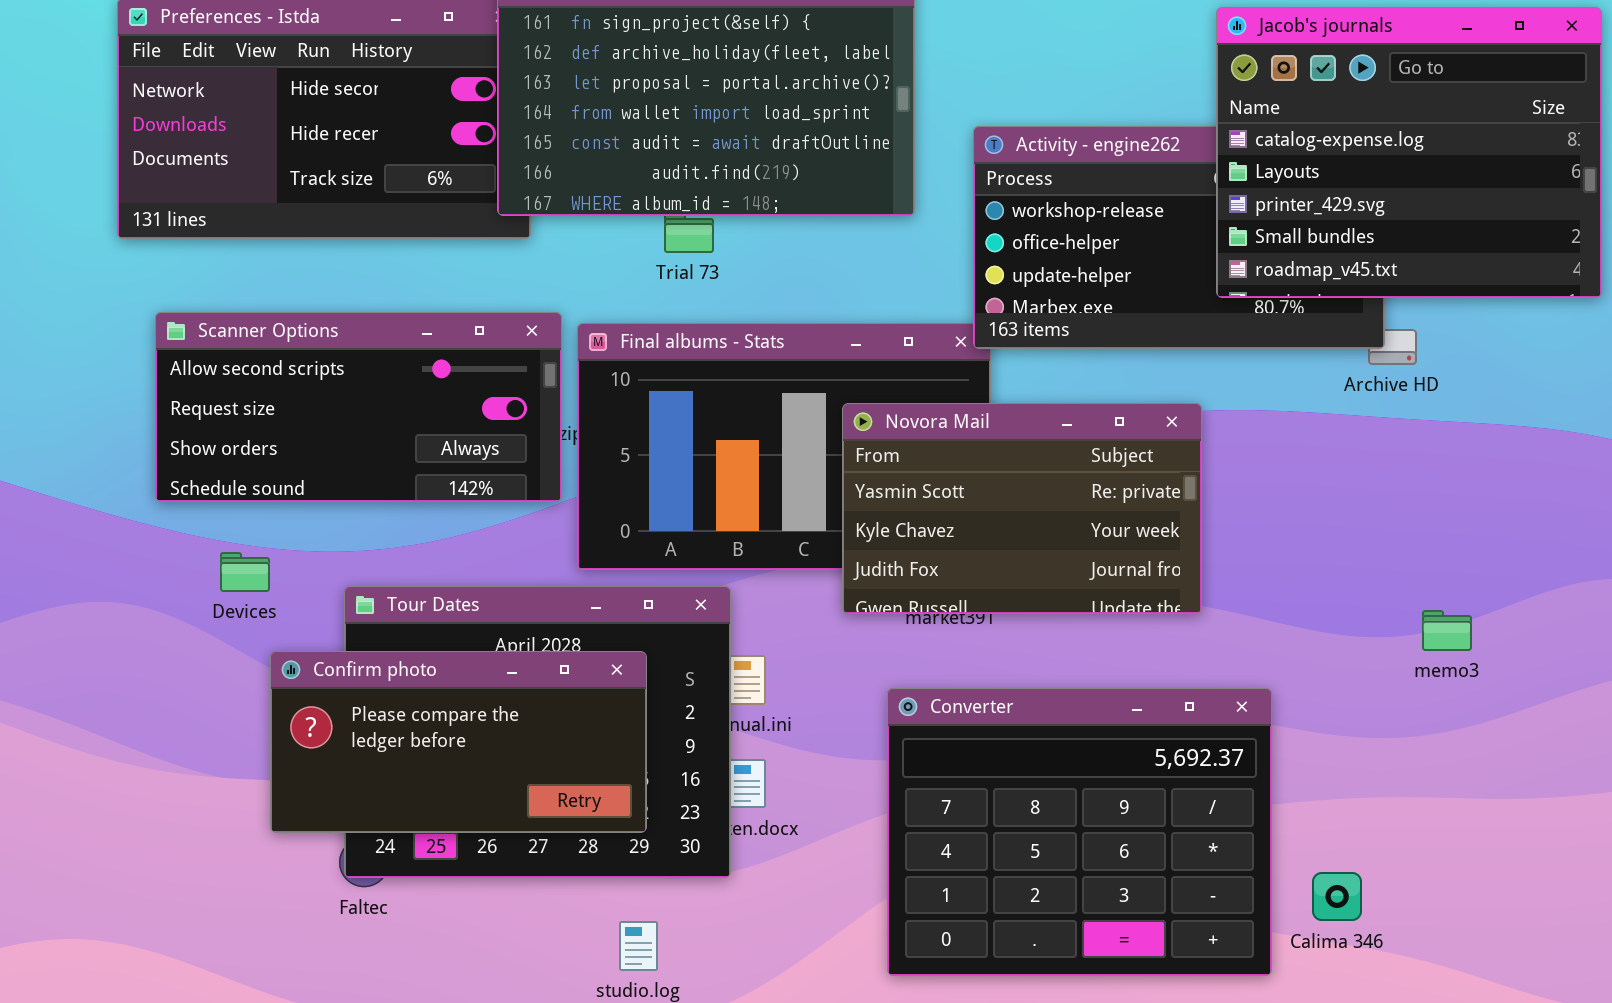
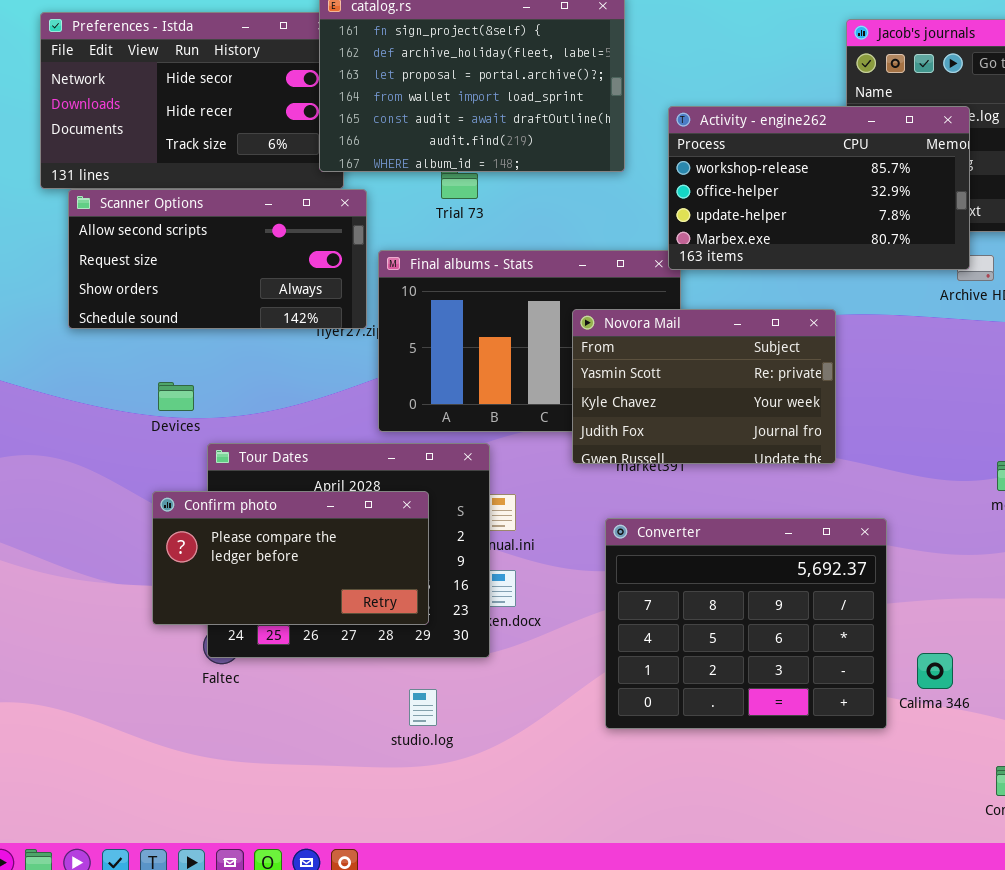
Activity - engine262: [973,126,1385,349] -> [668,106,970,270], raised
Scanner Options: [155,312,562,502] -> [68,189,367,329], moved
Devices: [220,552,270,592] -> [158,382,194,411], moved

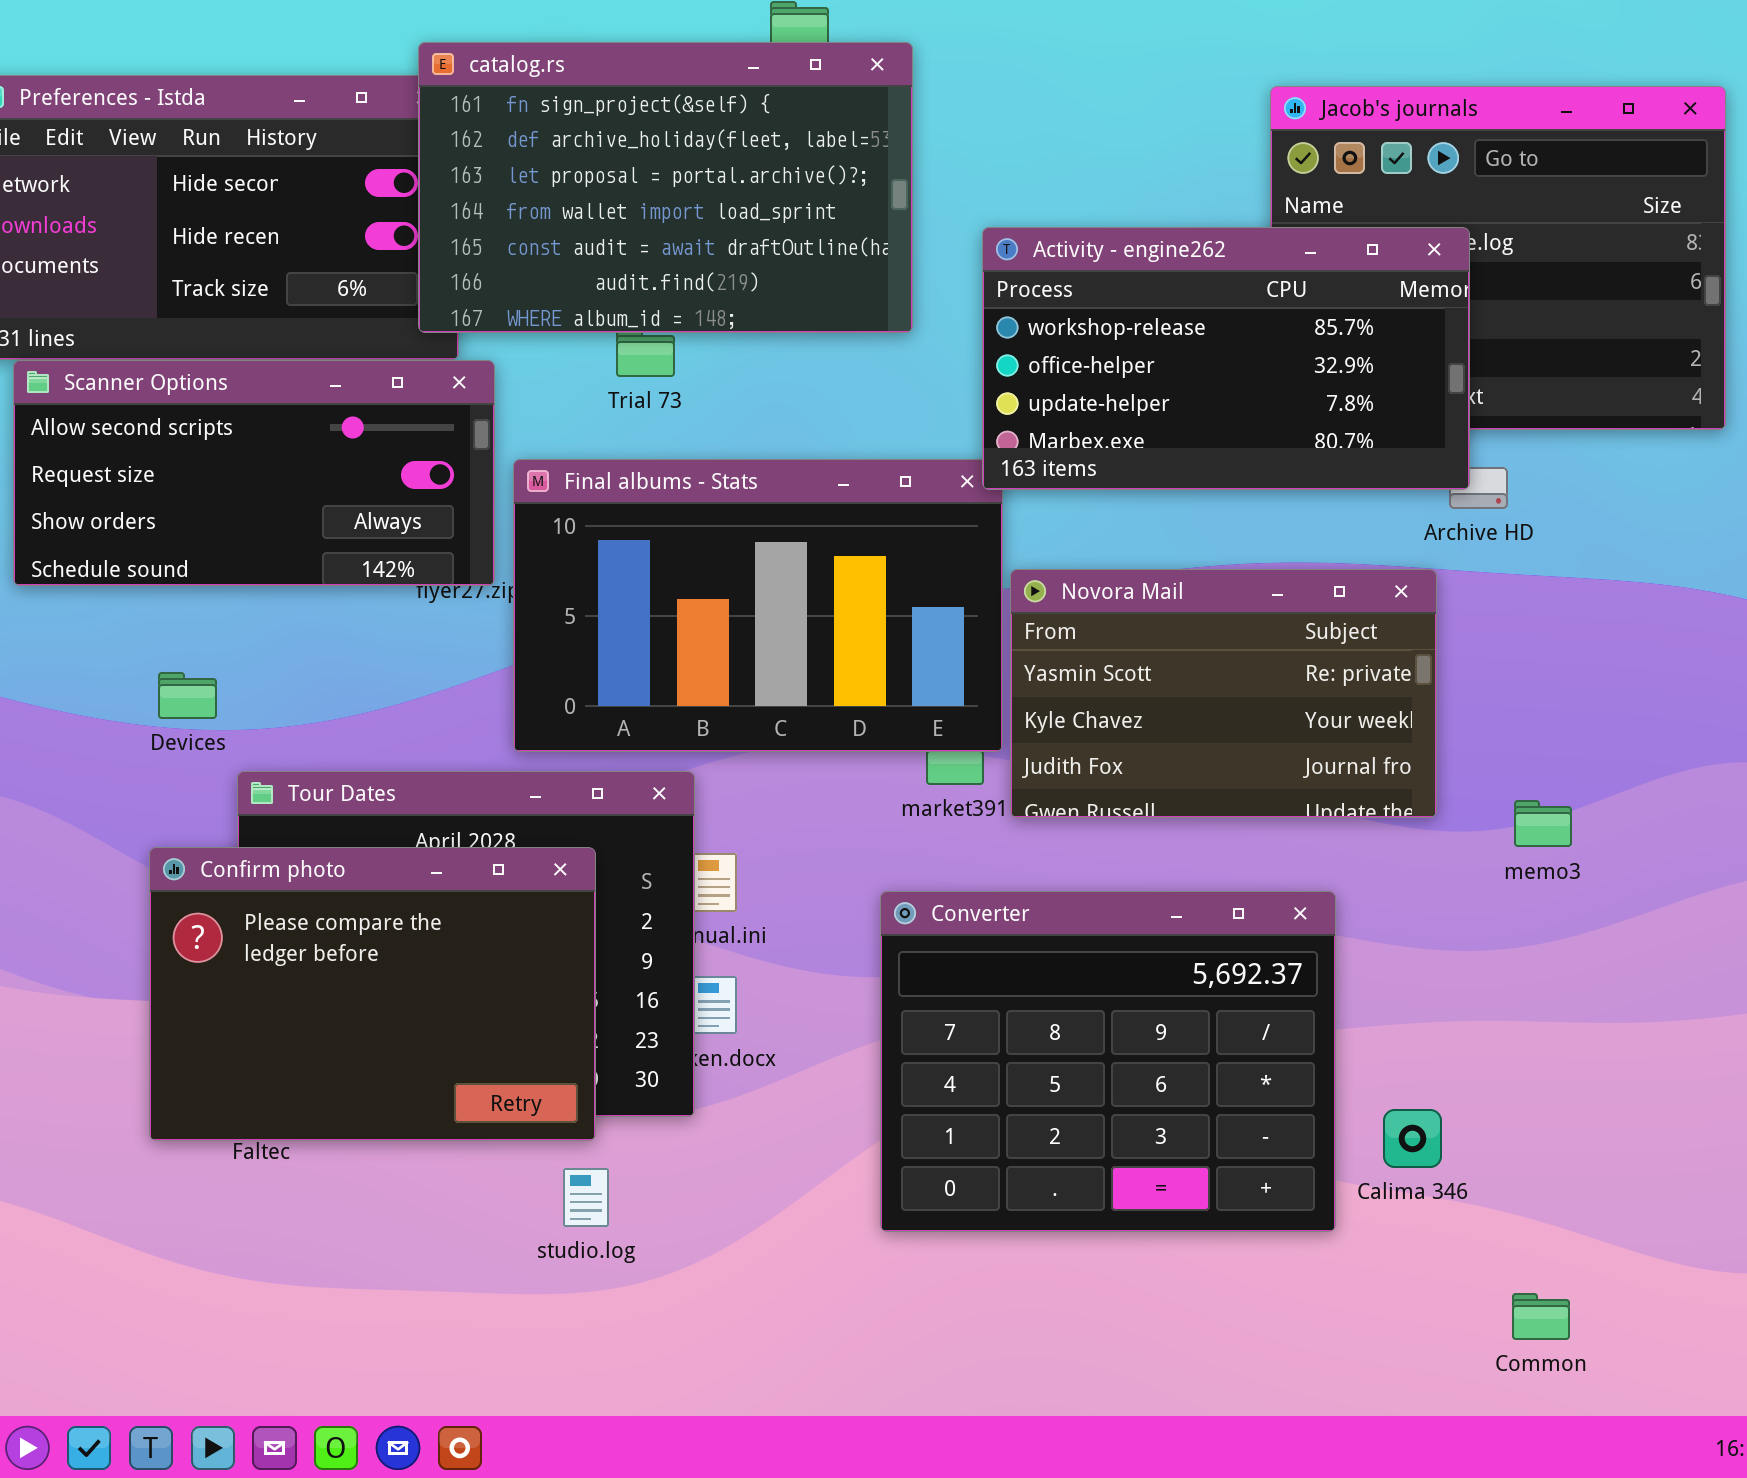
Novora Mail: [572,309,836,464] -> [1010,569,1437,818], moved
Confirm photo: [152,491,429,625] -> [149,847,596,1141], resized

